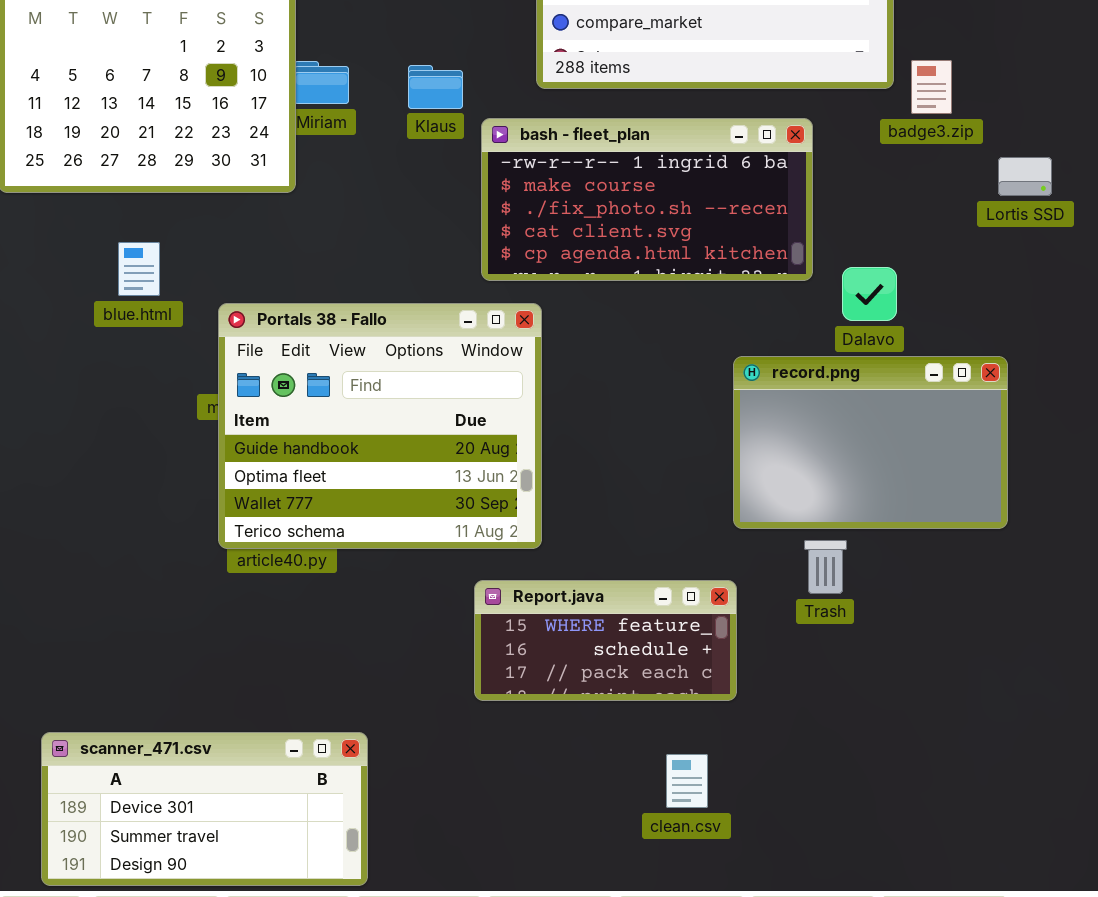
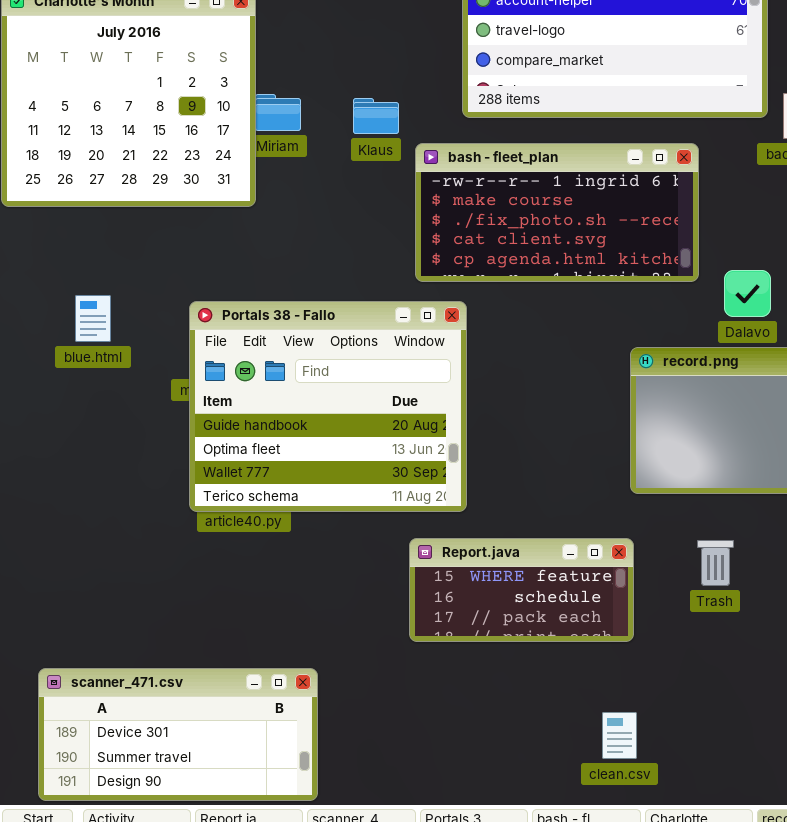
blue.html: [118,242,160,296] -> [75,295,111,342], moved
Trash: [804,540,847,594] -> [697,540,734,586], moved
clean.csv: [666,754,708,808] -> [602,712,637,759], moved

